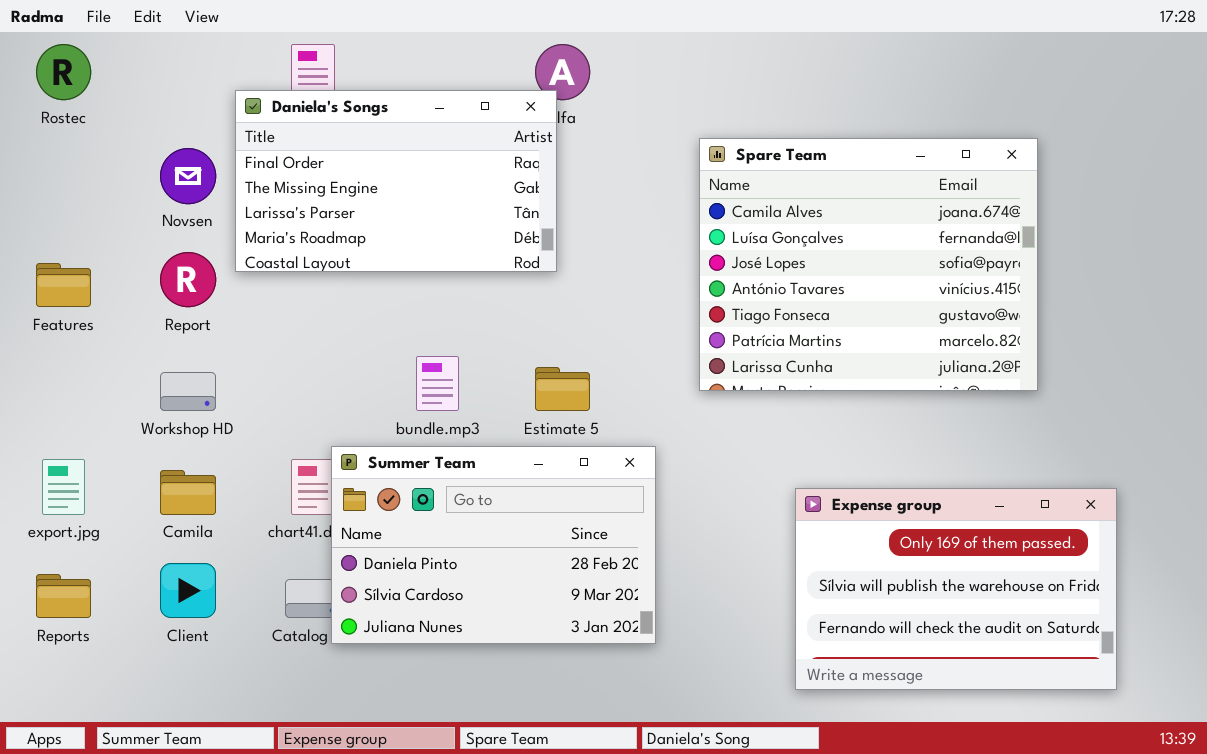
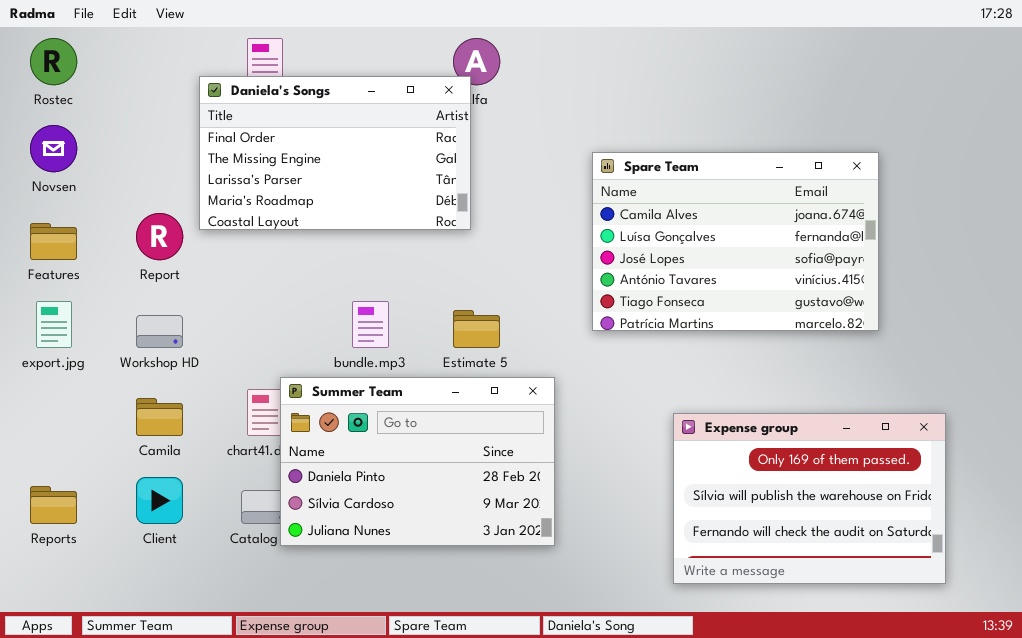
Spare Team: [699,138,1038,391] -> [592,152,879,331], resized
Novsen: [160,148,216,204] -> [30,125,77,172], moved
export.jpg: [42,459,85,515] -> [36,301,72,348], moved

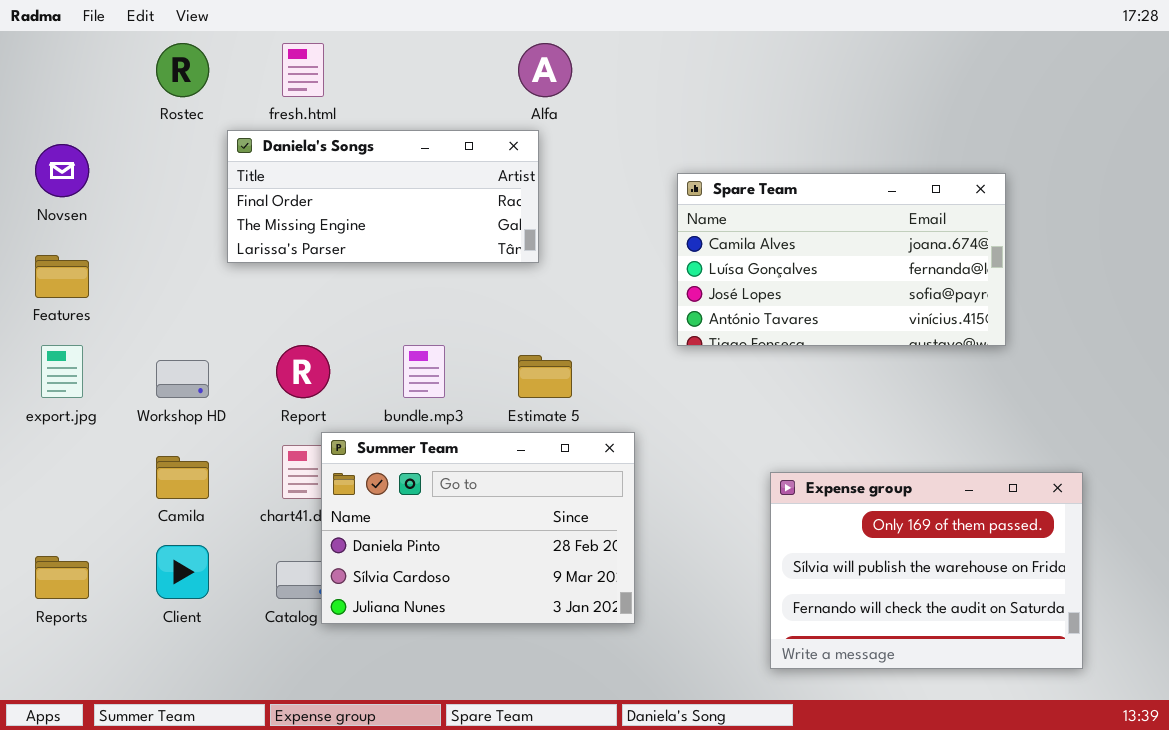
Rostec: [30,38,77,85] -> [156,43,209,97], moved
Daniela's Songs: [199,76,471,230] -> [227,130,539,263], resized
Spare Team: [592,152,879,331] -> [677,173,1006,346], resized
Report: [136,213,183,260] -> [276,345,330,398], moved

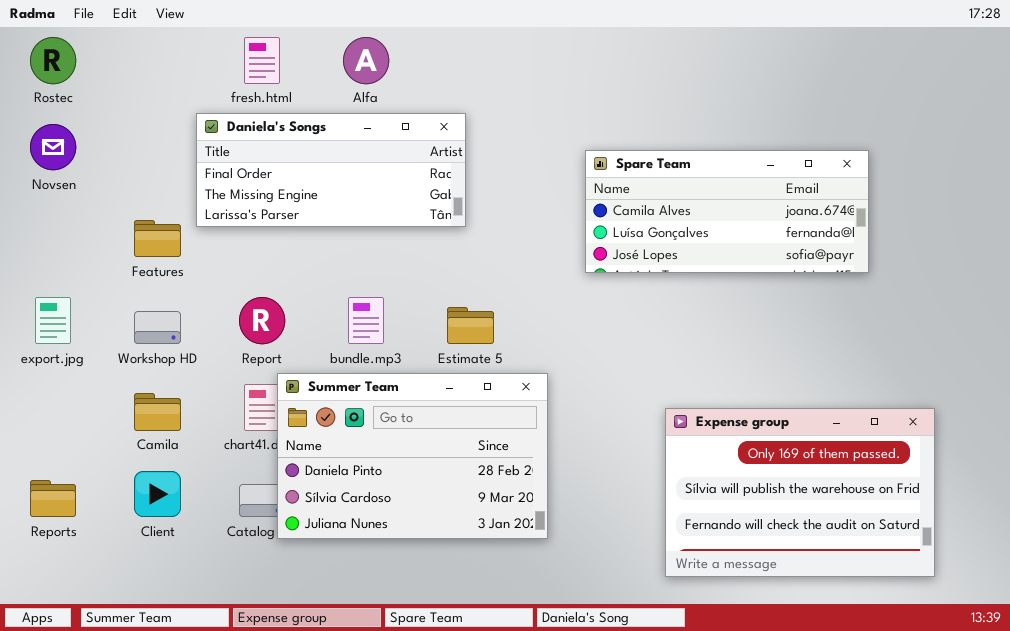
Rostec: [156,43,209,97] -> [30,37,76,84], moved
Alfa: [518,43,572,97] -> [343,37,389,84], moved
Spare Team: [677,173,1006,346] -> [585,150,869,273], resized
Features: [35,255,89,298] -> [134,220,181,257], moved

